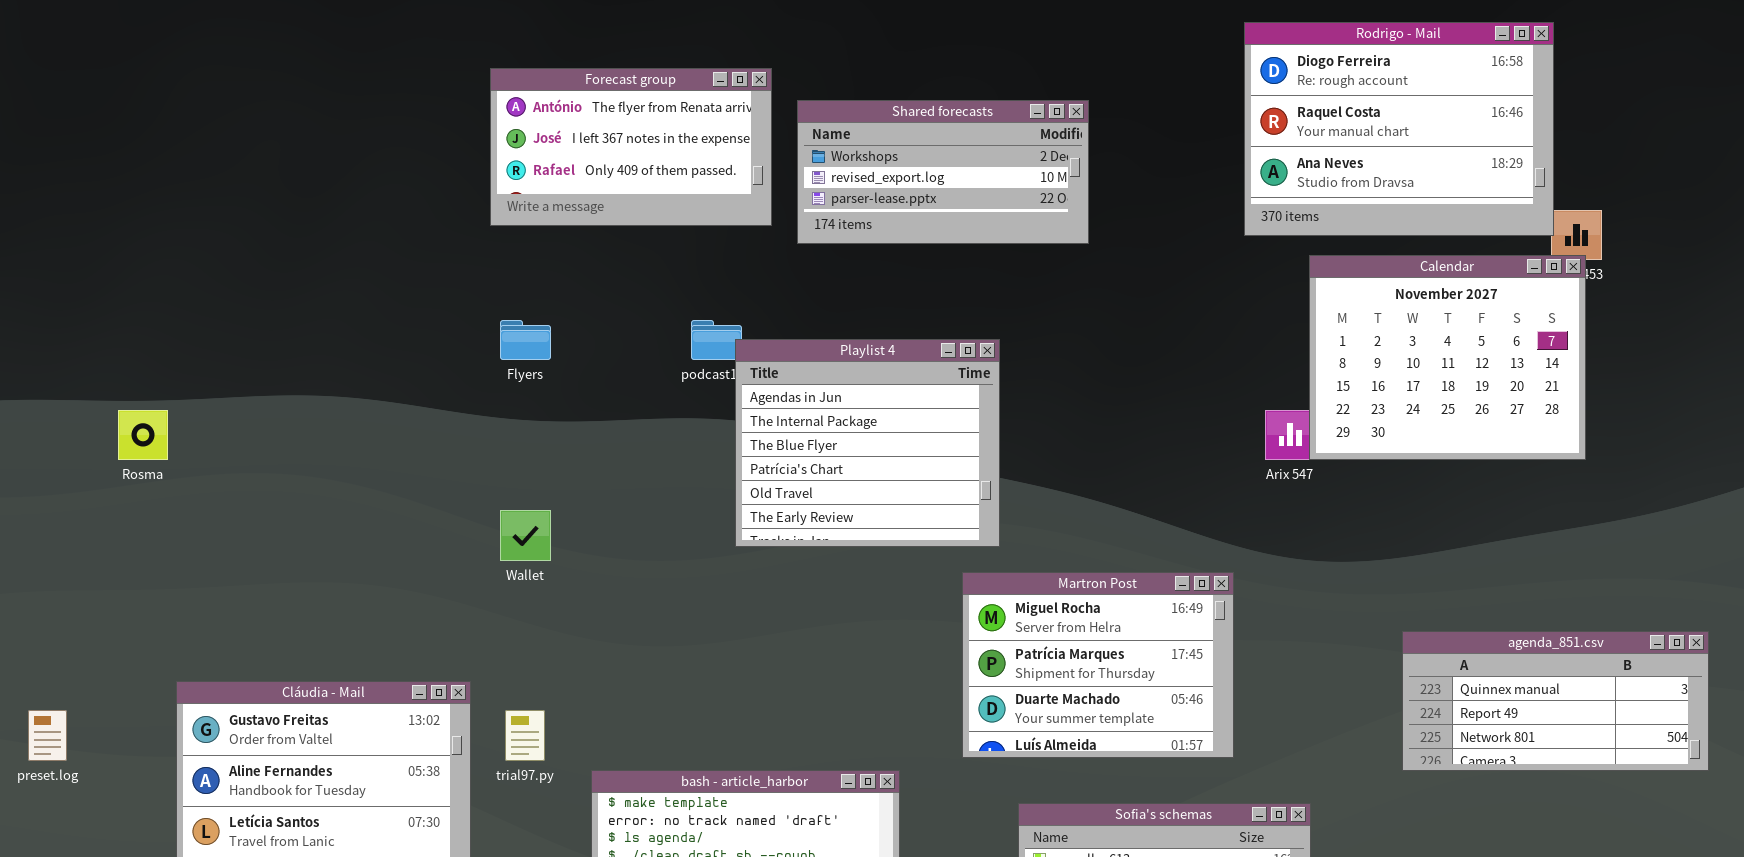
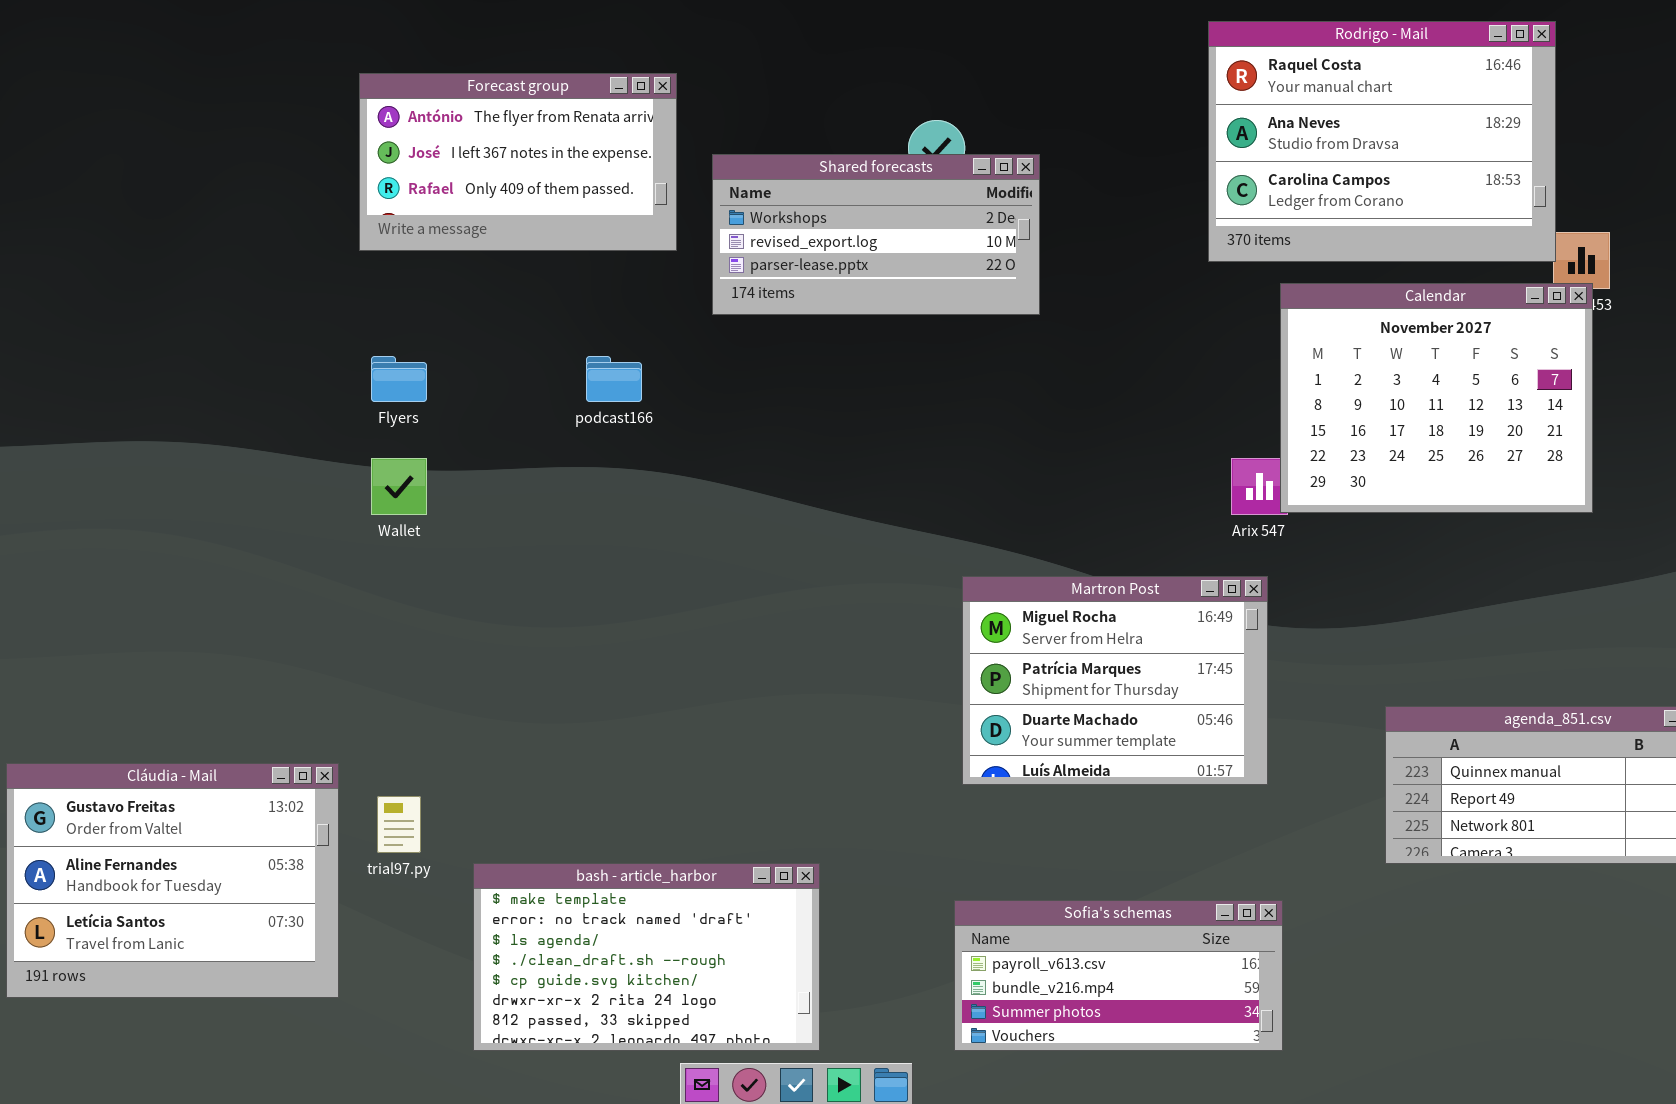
Rodrigo - Mail: [1244,22,1554,236] -> [1208,21,1556,262], scrolled down 1 row
Shared forecasts: [797,100,1089,244] -> [712,154,1040,315], moved
Playlist 4: [735,339,1000,547] -> none, closed
Wallet: [500,510,551,561] -> [371,458,427,515], moved
Martron Post: [962,572,1234,758] -> [962,576,1268,785], moved

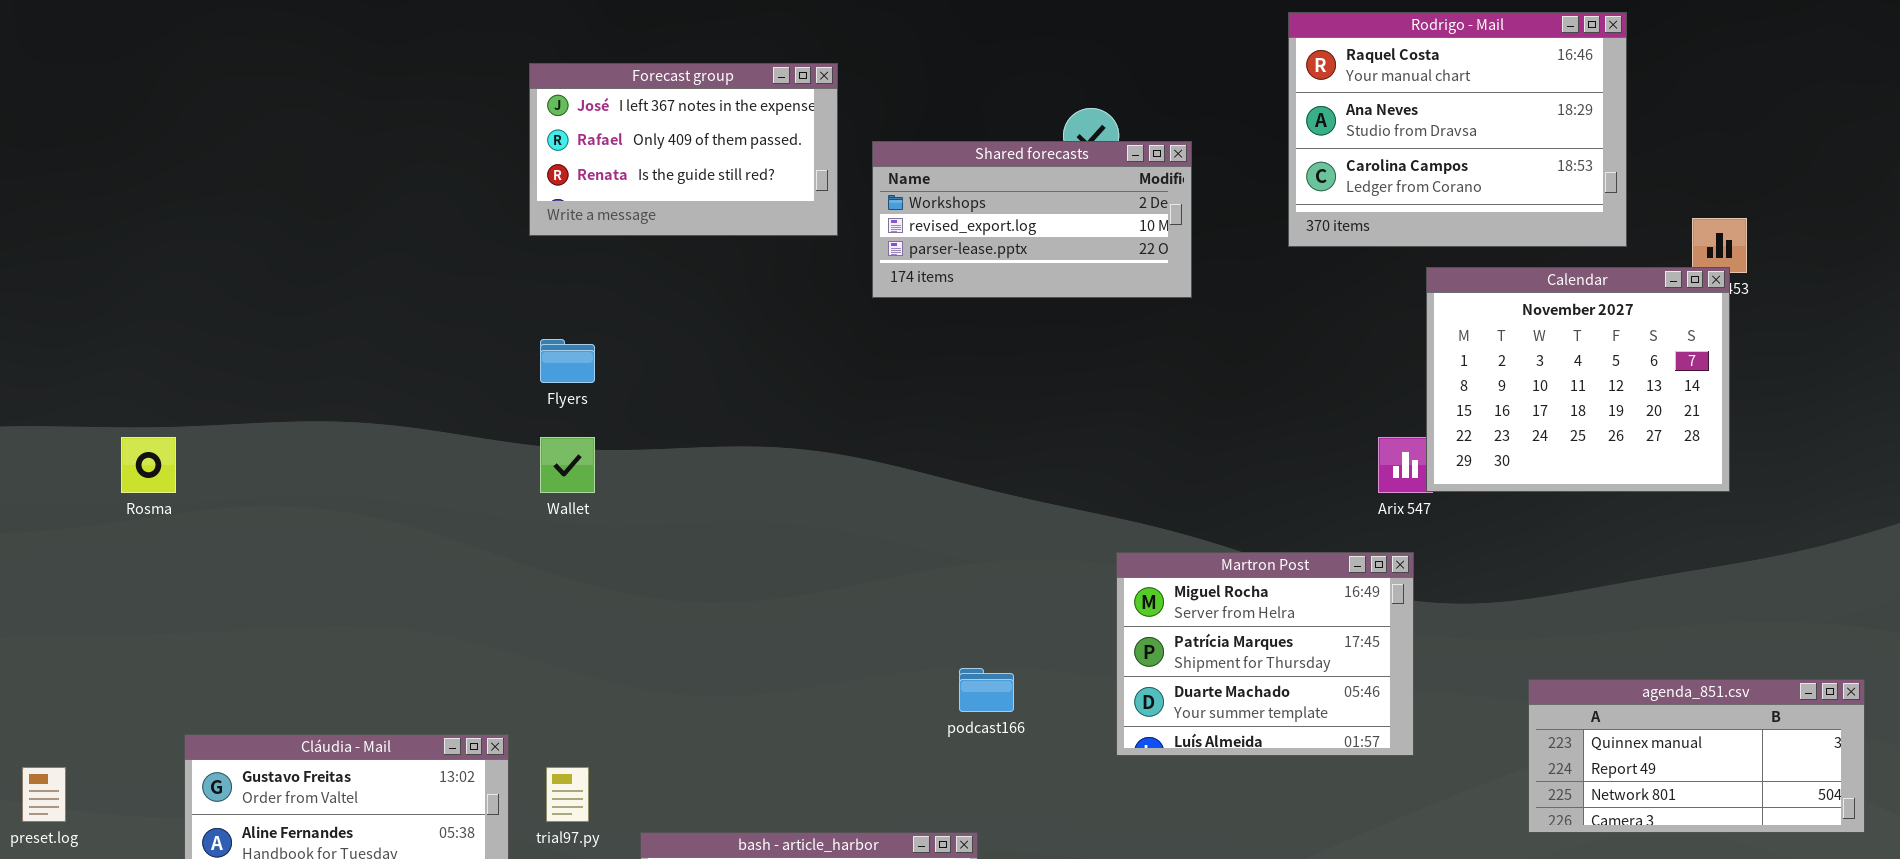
Rodrigo - Mail: [1208,21,1556,262] -> [1288,12,1627,247], moved
Forecast group: [359,73,677,251] -> [529,63,838,236], scrolled down 1 row
podcast166: [586,356,642,402] -> [959,668,1014,712], moved

